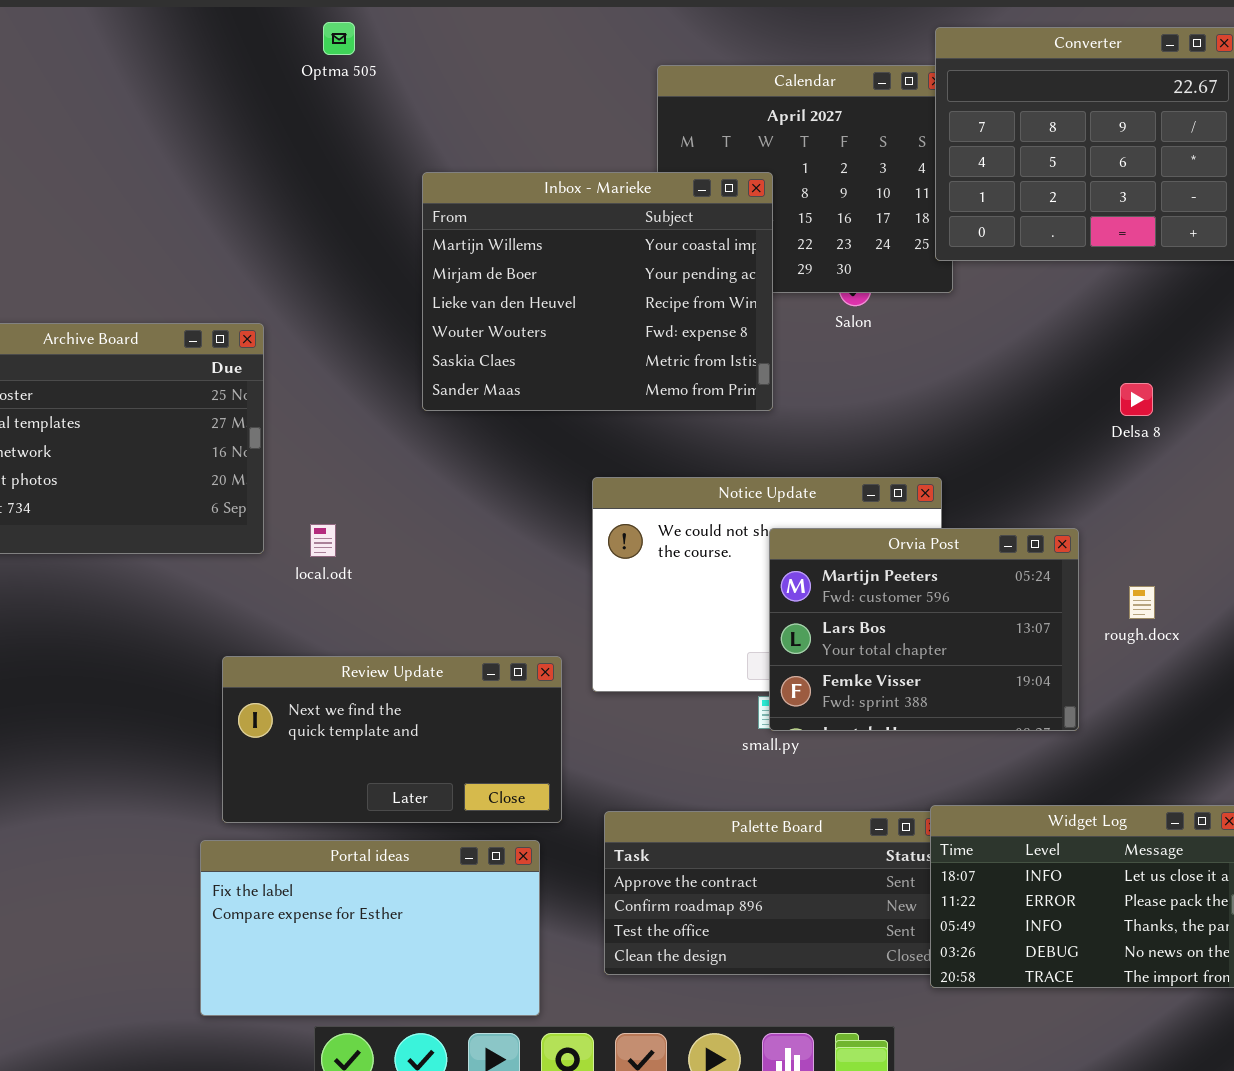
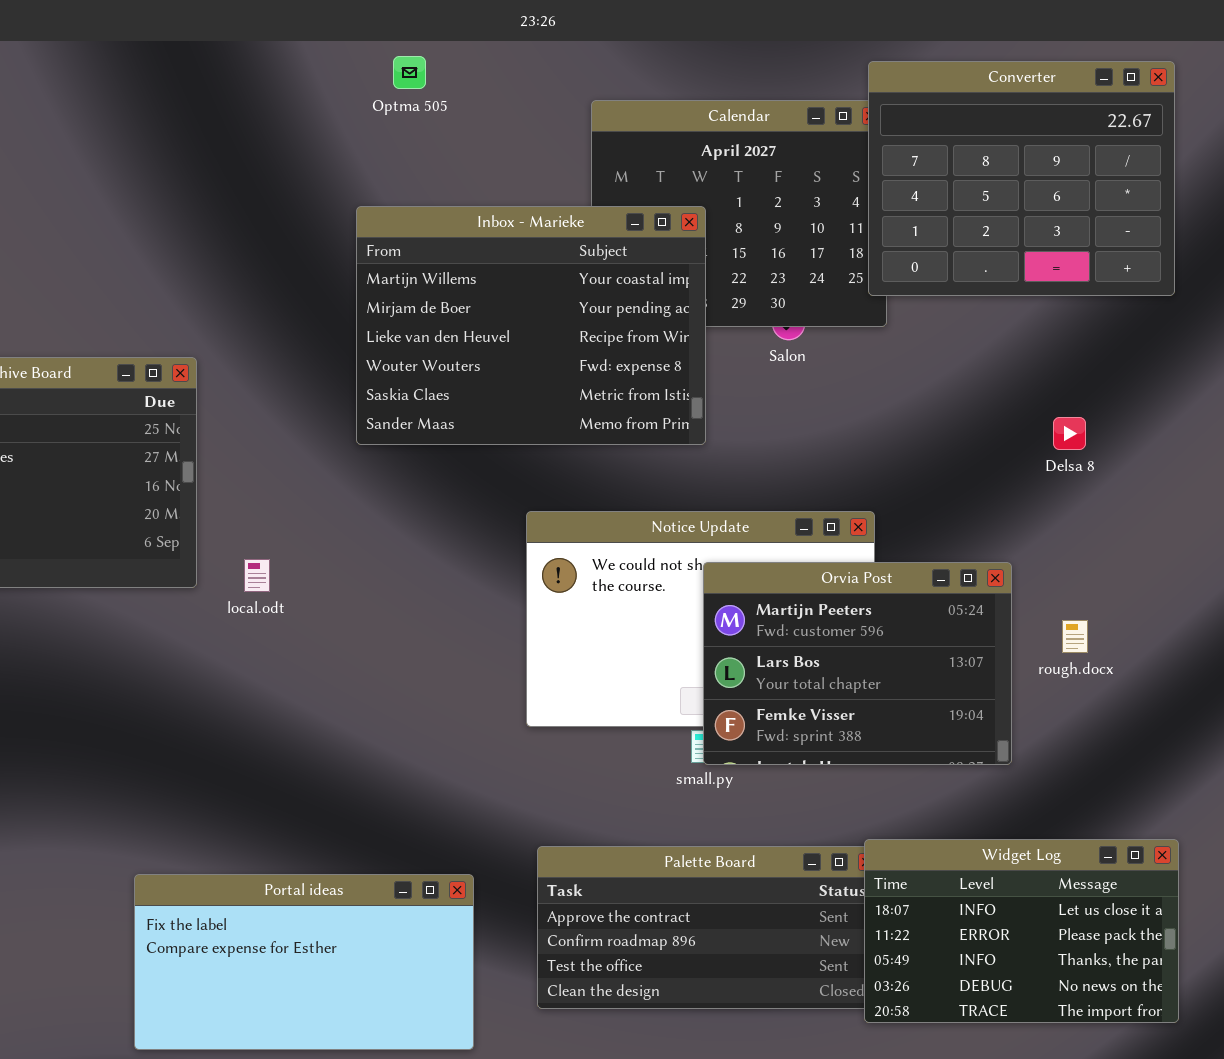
Optma 505: [323,22,355,55] -> [393,56,426,89], moved
Review Update: [222,656,562,823] -> none, closed

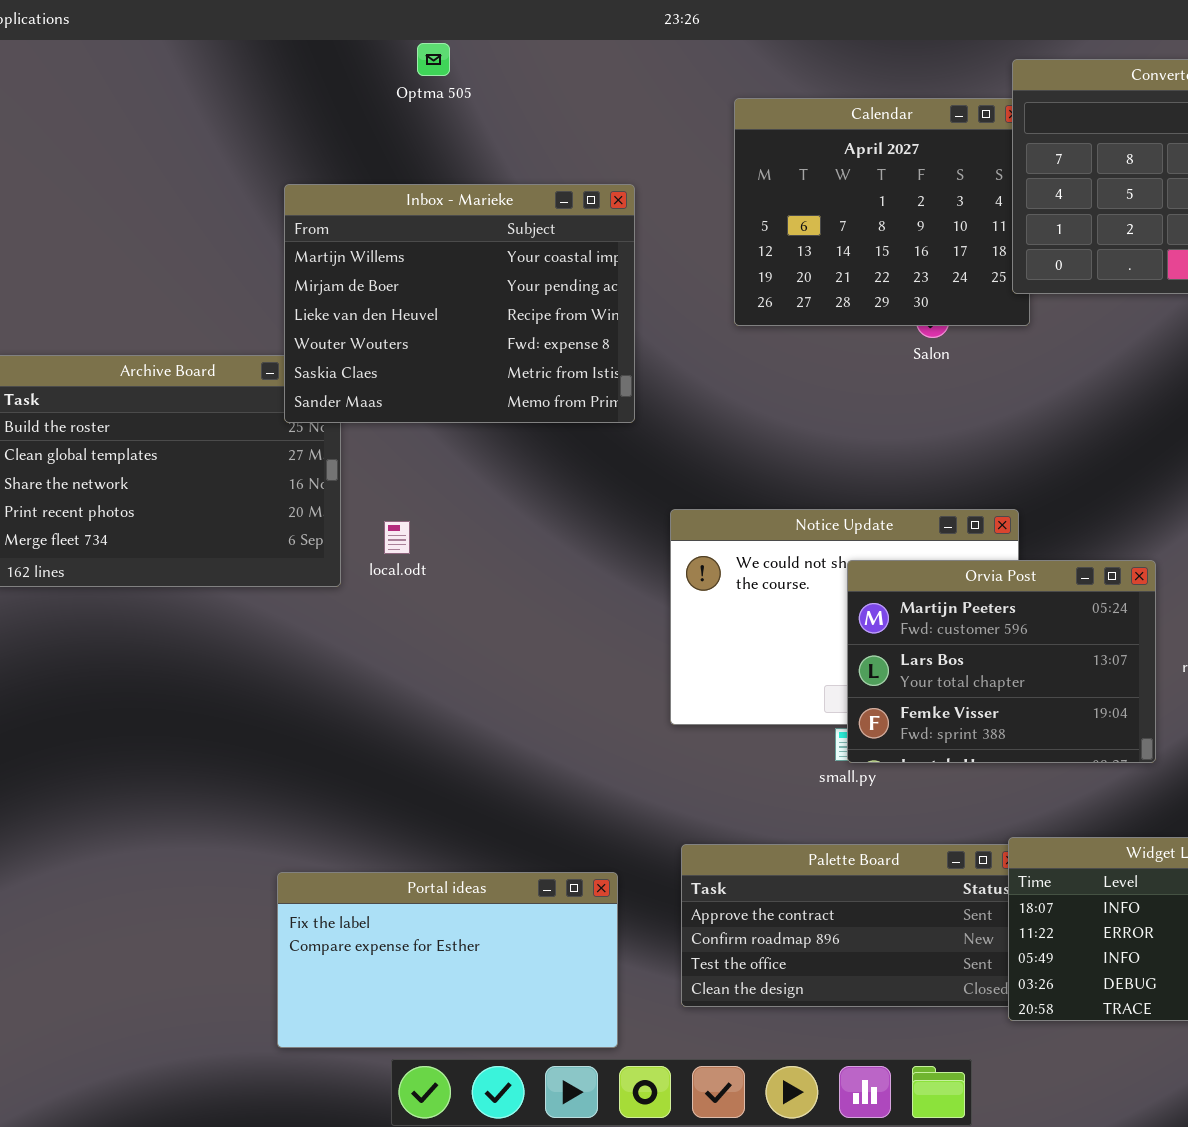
Optma 505: [393,56,426,89] -> [417,43,450,76], moved
Inbox - Marieke: [356,206,706,445] -> [284,184,635,423], moved
local.odt: [244,559,270,592] -> [384,521,410,554], moved

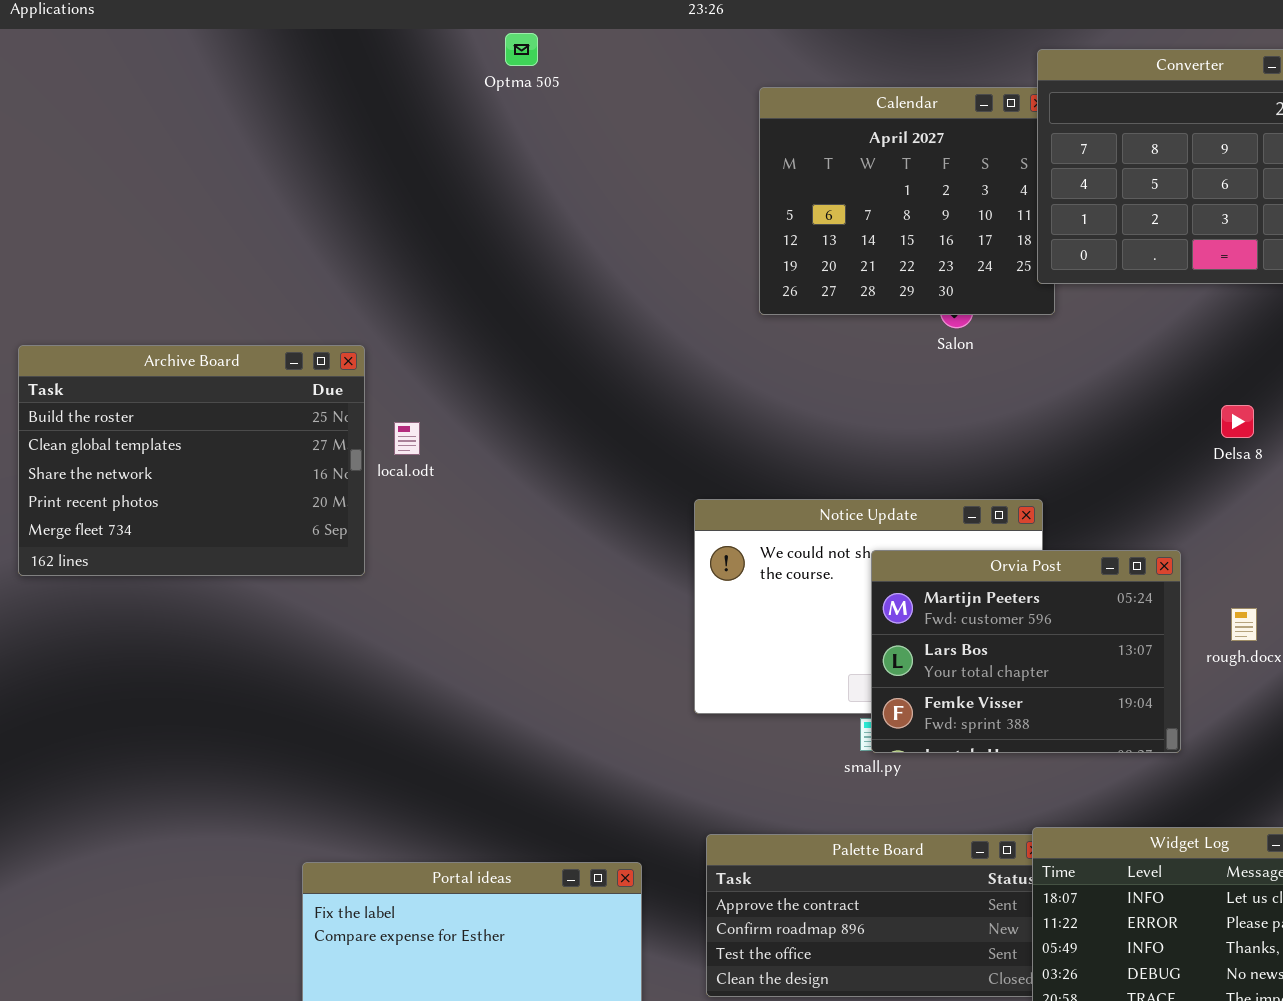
Optma 505: [417,43,450,76] -> [505,33,538,66], moved
Inbox - Marieke: [284,184,635,423] -> none, closed
local.odt: [384,521,410,554] -> [394,422,420,455], moved

